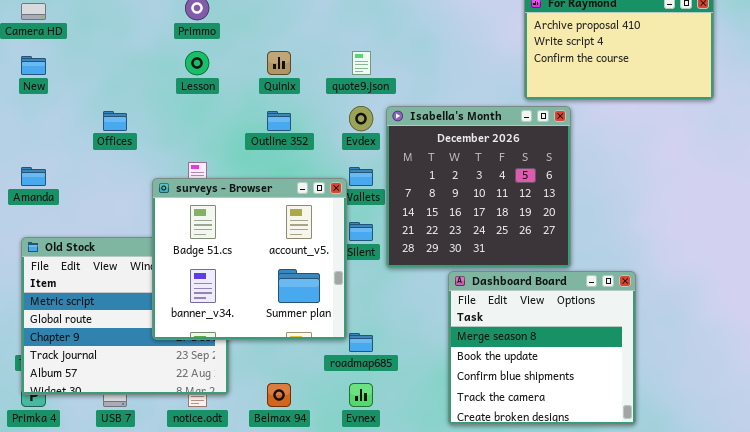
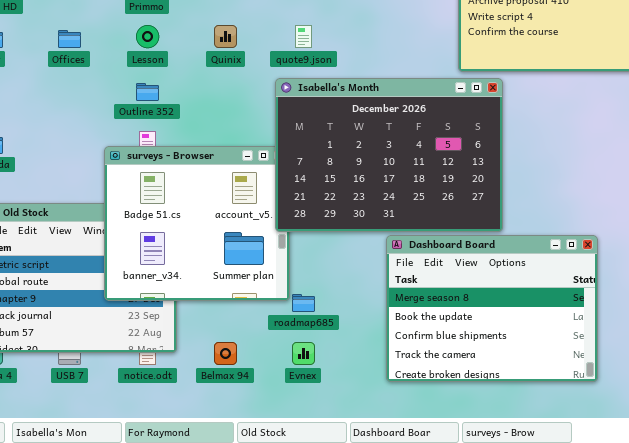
Isabella's Month: [386,106,571,268] -> [275,78,503,232], resized
Offices: [103,111,127,131] -> [58,30,81,48], moved
Outline 352: [267,111,291,131] -> [136,83,159,101], moved
Dashboard Board: [448,271,636,425] -> [386,235,598,382], resized

